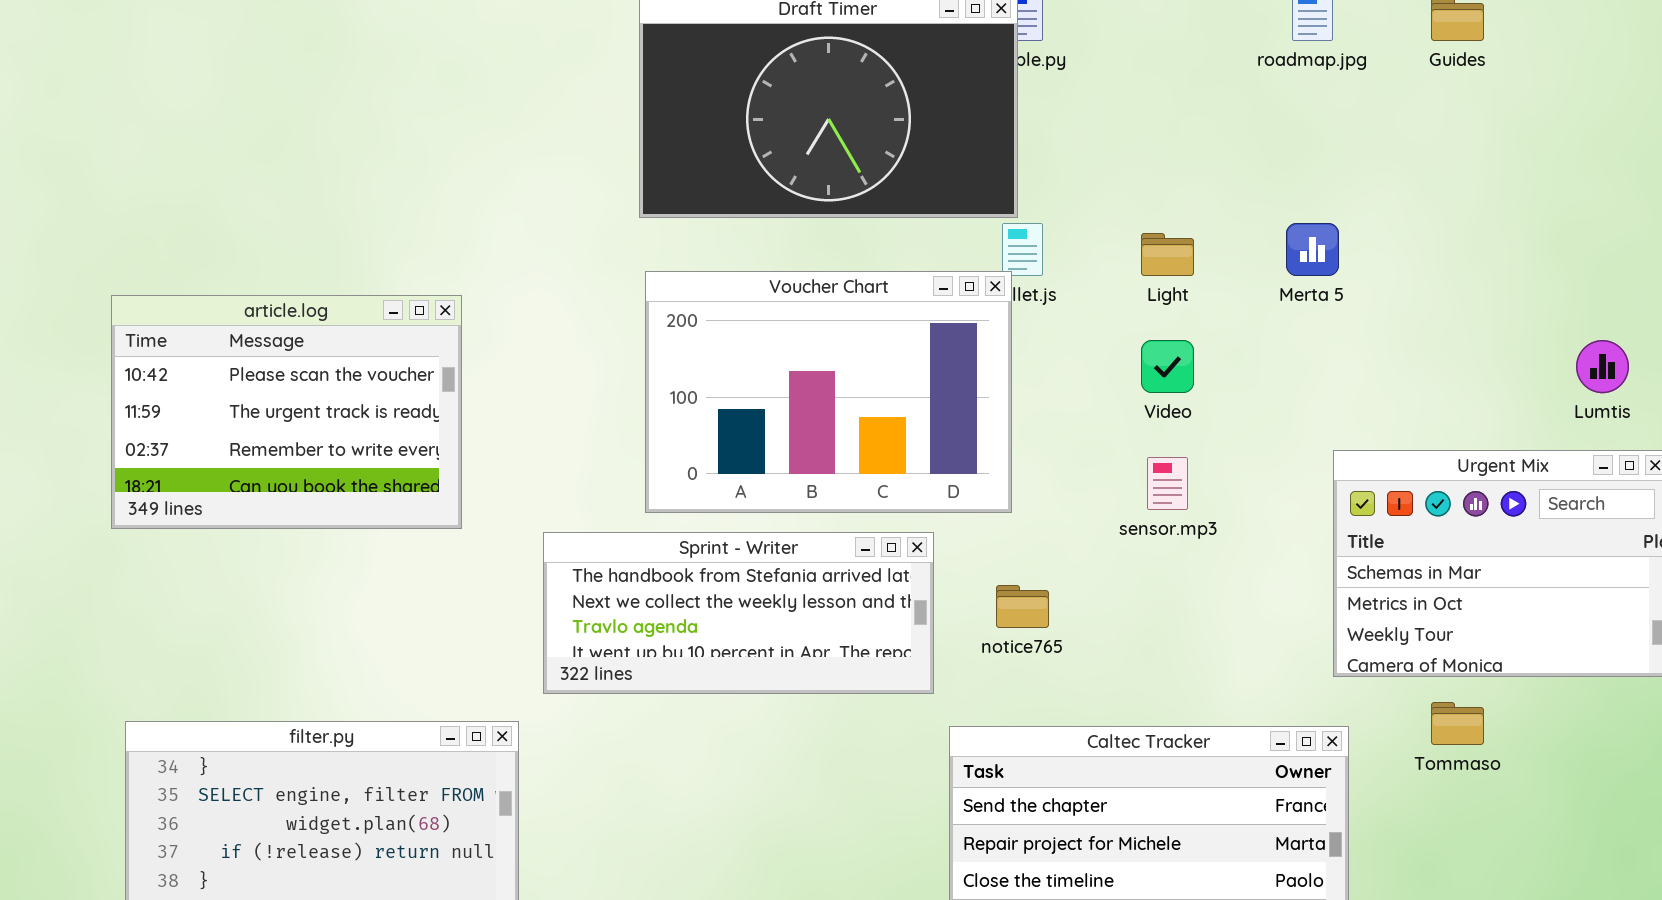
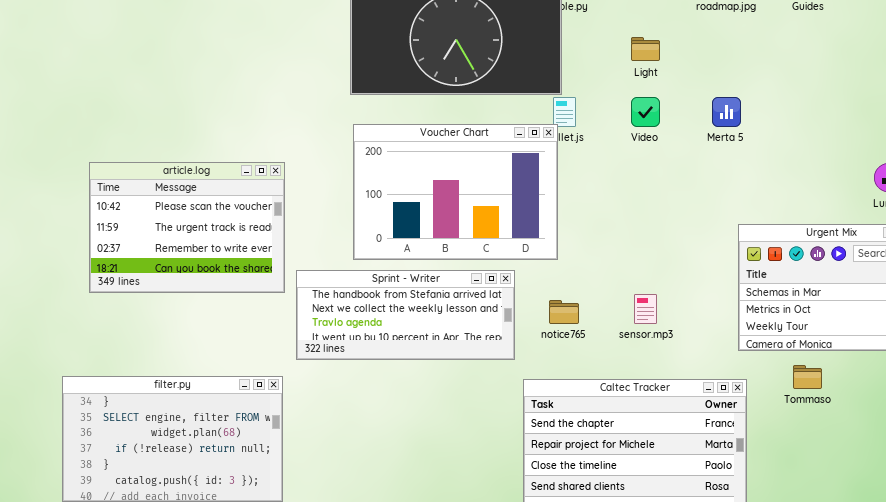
Light: [1141,233,1194,276] -> [631,37,660,61], moved
article.log: [111,295,462,529] -> [89,162,285,293], moved
Video: [1141,340,1194,393] -> [631,97,660,127], moved
sensor.mp3: [1147,457,1188,510] -> [634,294,657,324], moved

